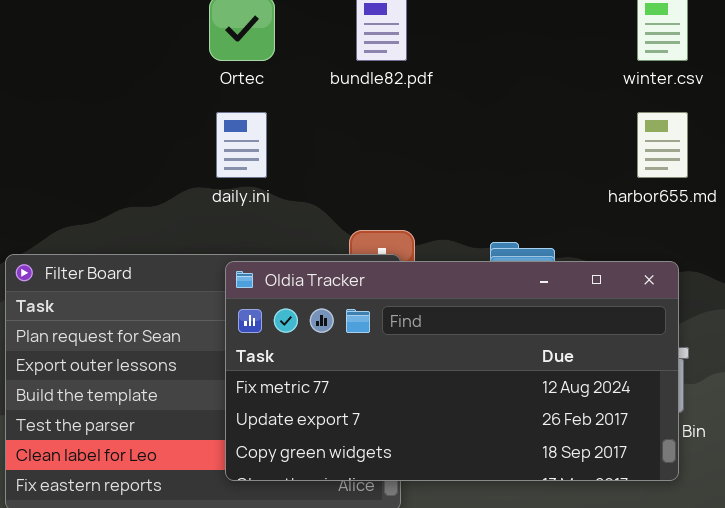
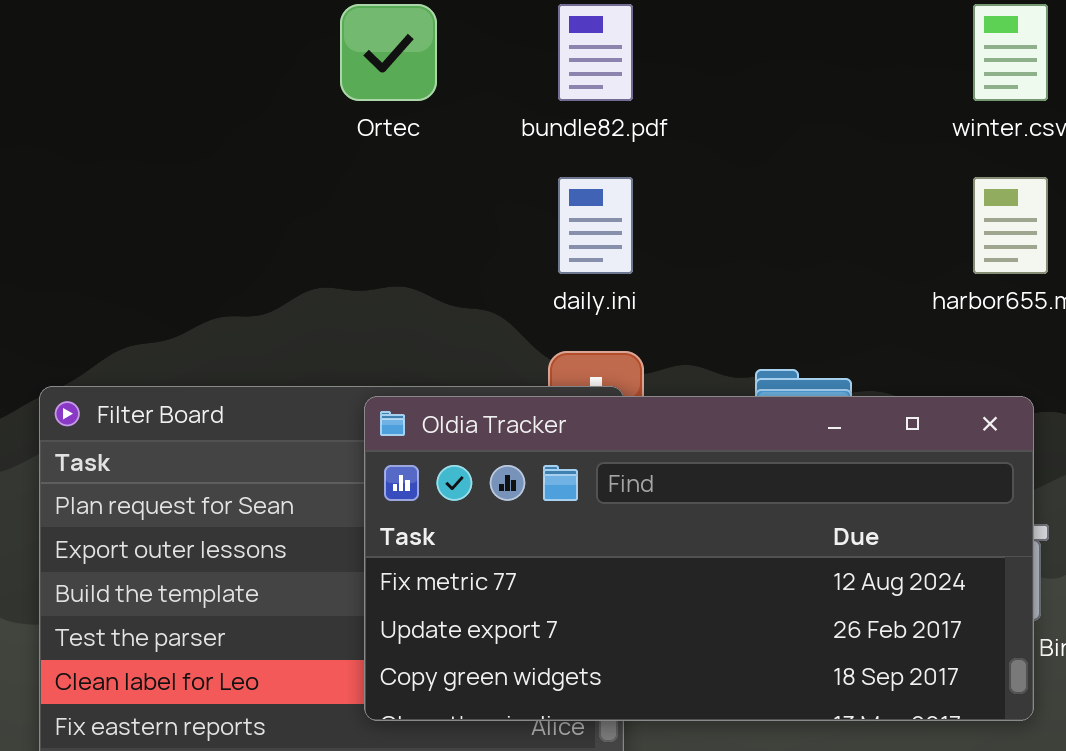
daily.ini: [216,112,267,178] -> [558,177,633,274], moved

